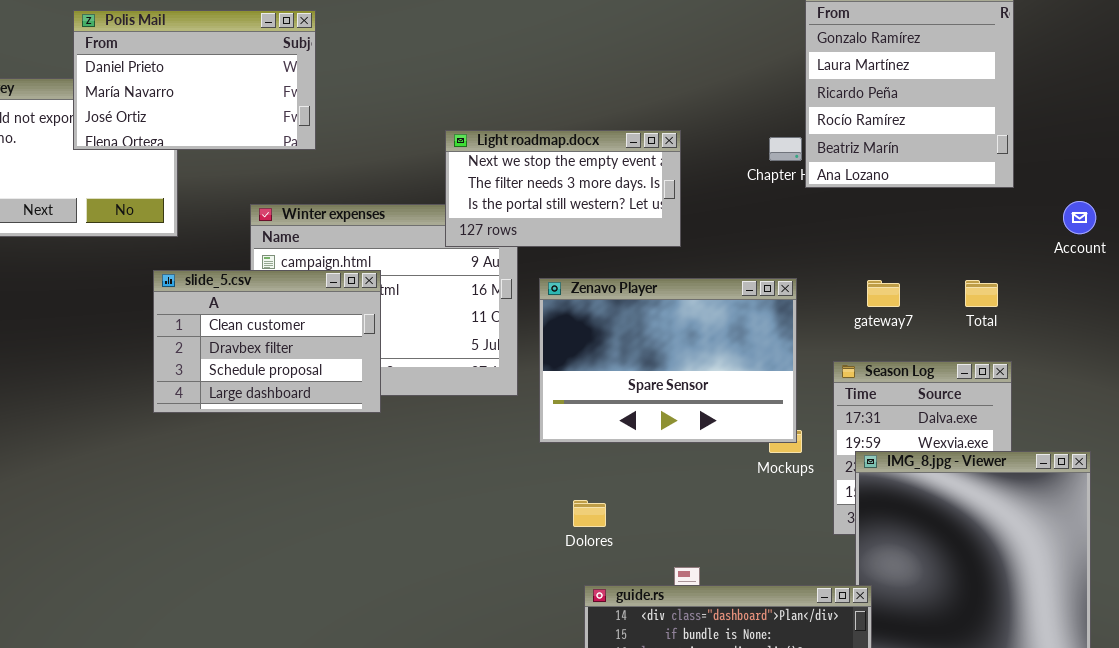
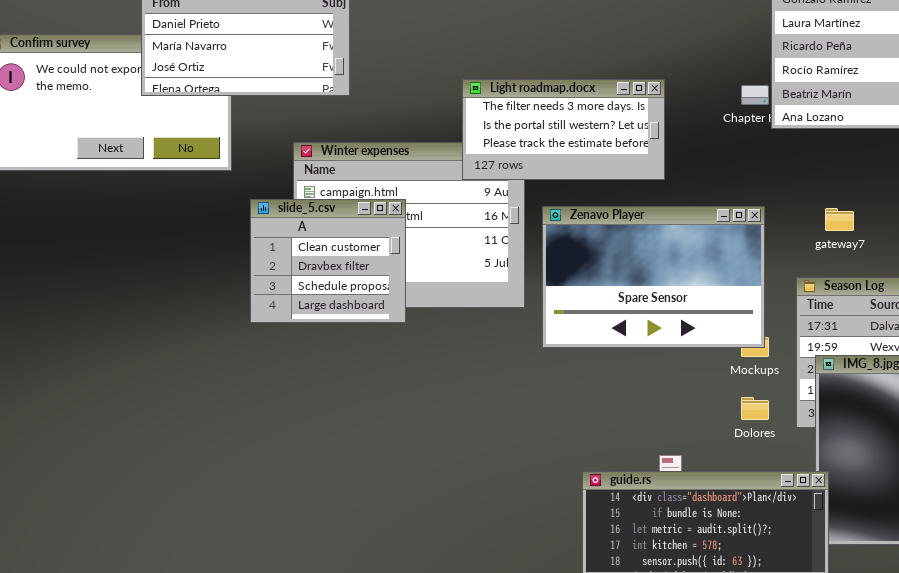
Light roadmap.docx: [445,130,681,247] -> [462,79,665,180], scrolled down 1 row
slide_5.csv: [153,270,381,413] -> [250,199,406,323], resized
Dolores: [573,500,606,527] -> [741,397,769,420], moved

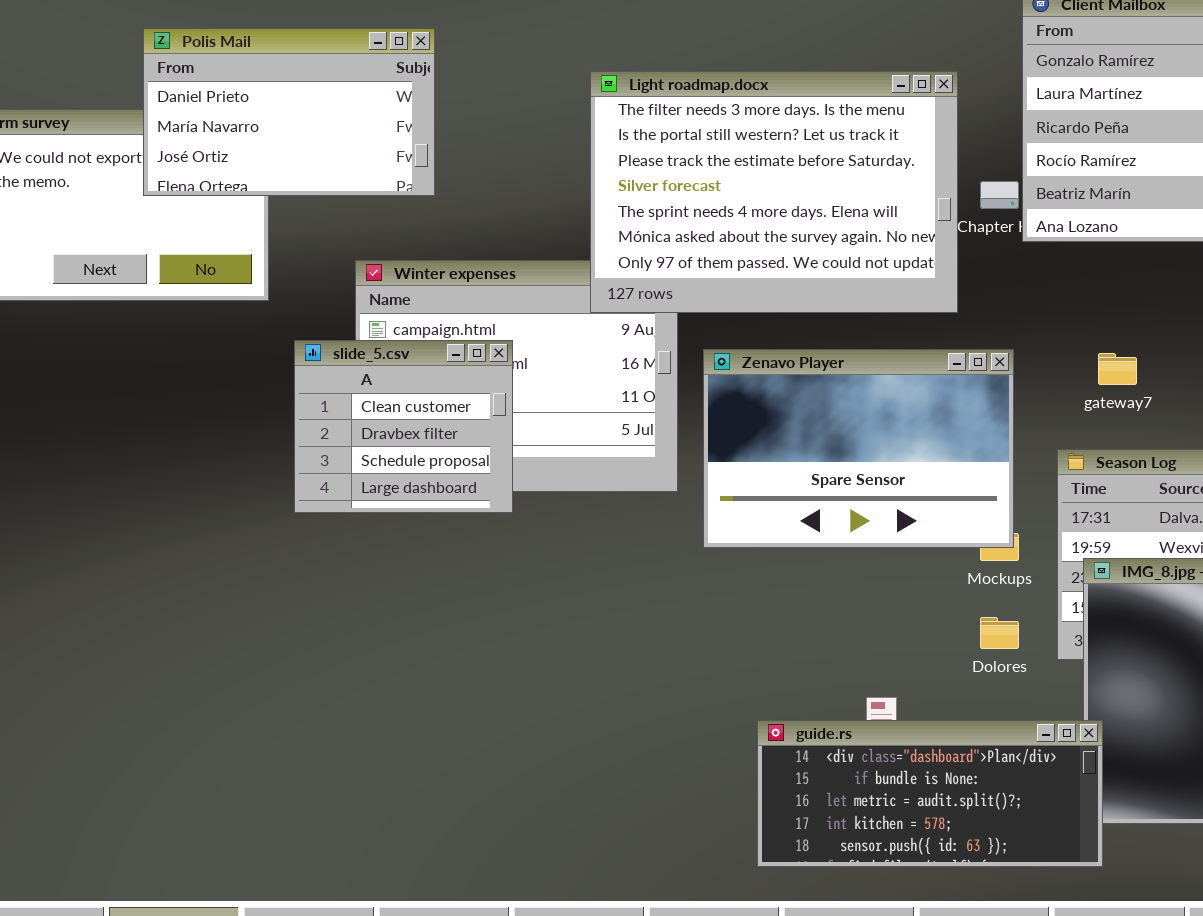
Light roadmap.docx: [462,79,665,180] -> [590,71,958,313], resized

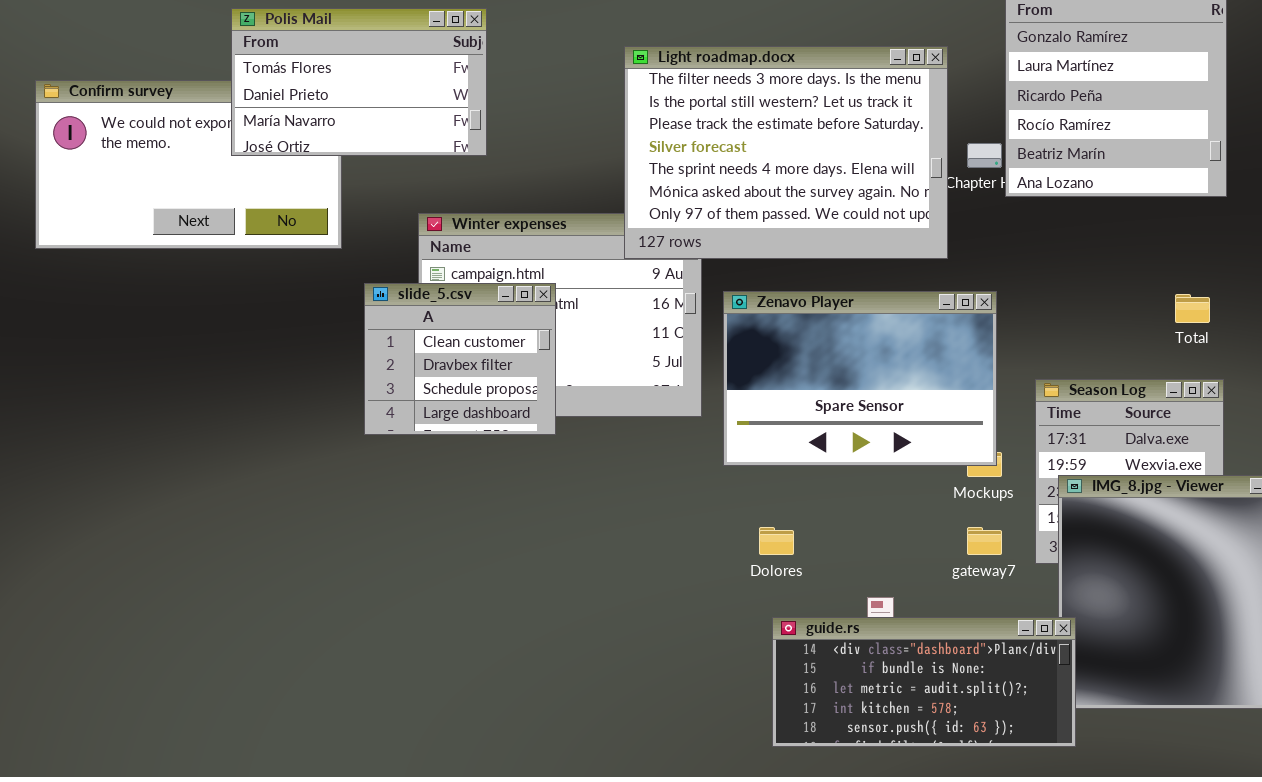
Polis Mail: [143,28,435,196] -> [231,8,487,156], scrolled up 1 row
gateway7: [1098,353,1137,385] -> [967,527,1002,555], moved
Dolores: [980,617,1019,649] -> [759,527,794,555], moved

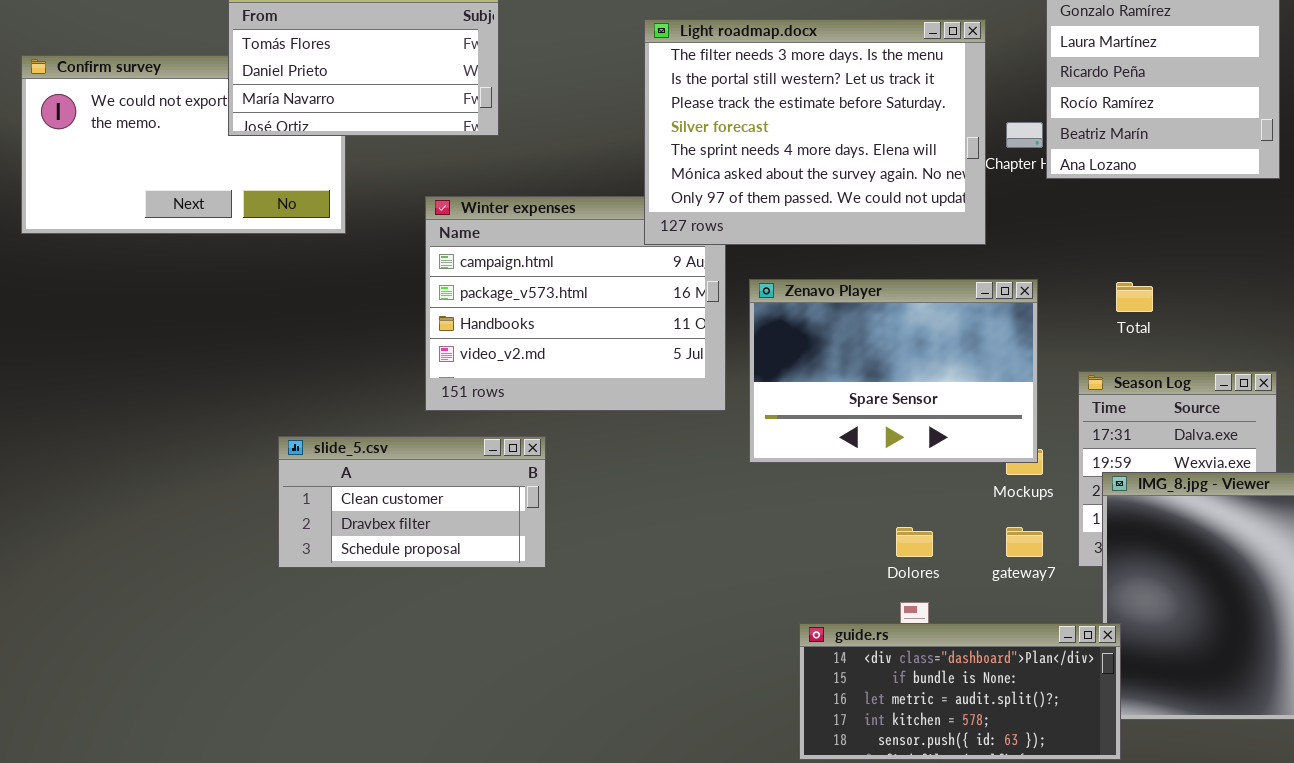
slide_5.csv: [364,283,556,435] -> [278,436,546,568], moved, resized
Total: [1175,294,1210,323] -> [1116,282,1153,312], moved
Dolores: [759,527,794,555] -> [896,527,933,557], moved

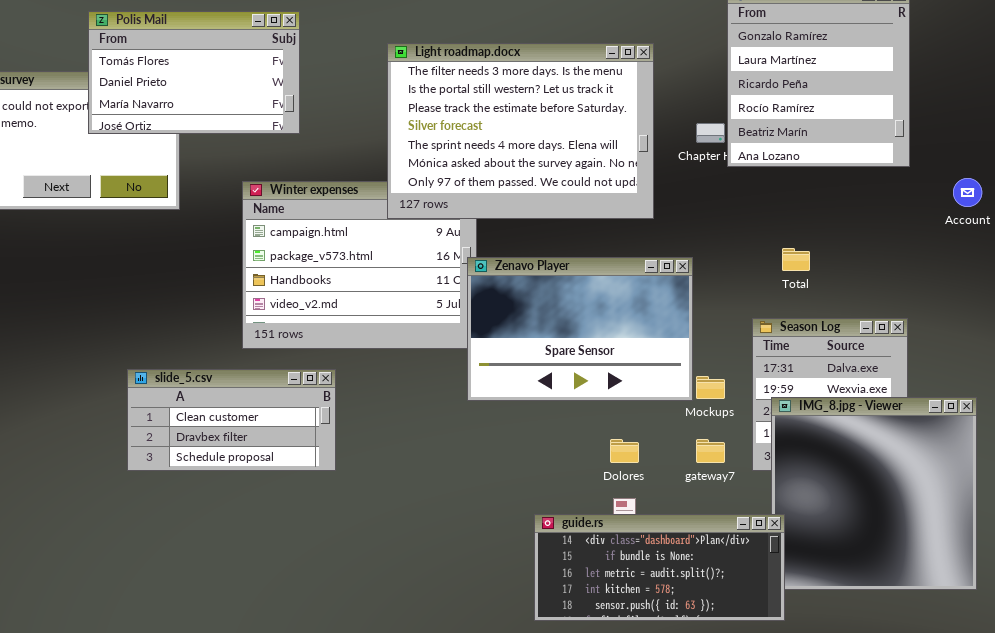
Light roadmap.docx: [644,19,986,245] -> [387,43,654,219], moved
Zenavo Player: [749,279,1038,463] -> [467,257,693,401], moved

